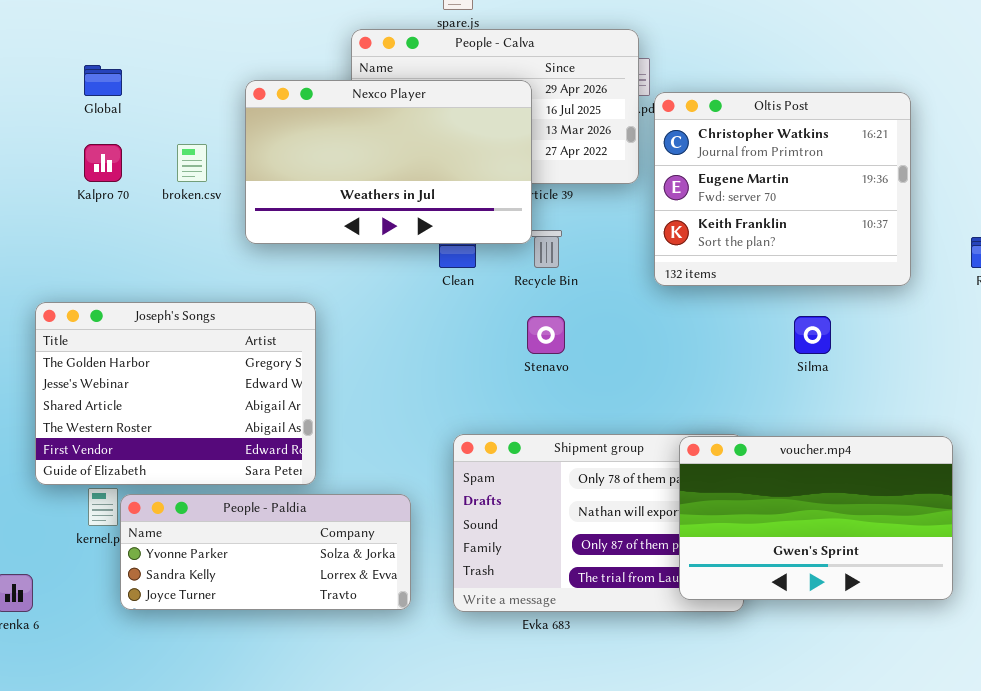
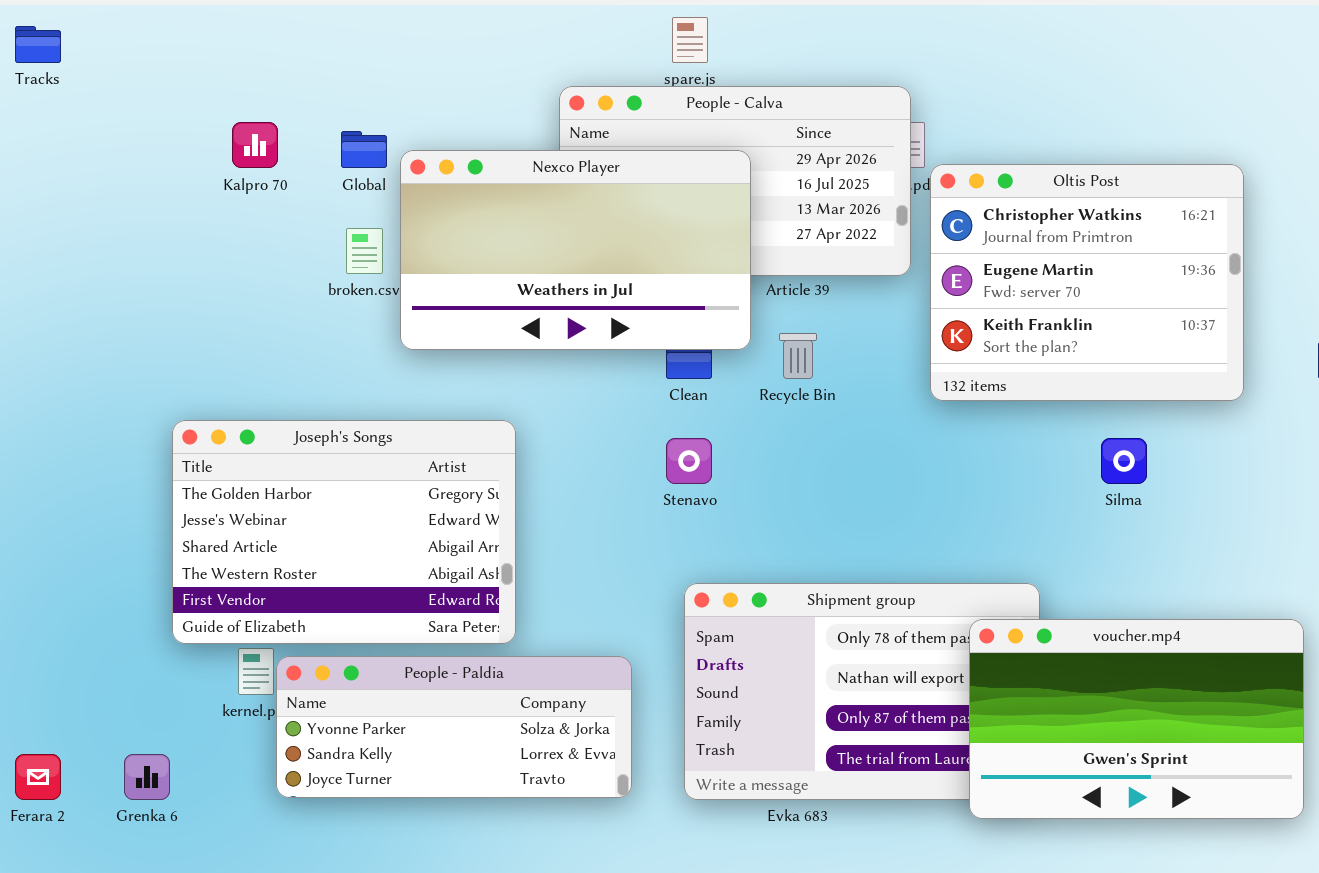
Global: [84,65,122,96] -> [341,131,387,168], moved
Nexco Player: [245,80,532,244] -> [400,150,751,350], moved
Kalpro 70: [84,144,122,182] -> [232,122,278,168], moved
Stenavo: [527,316,565,354] -> [666,438,712,484], moved
voucher.mp4: [679,436,953,600] -> [969,619,1304,819], moved

